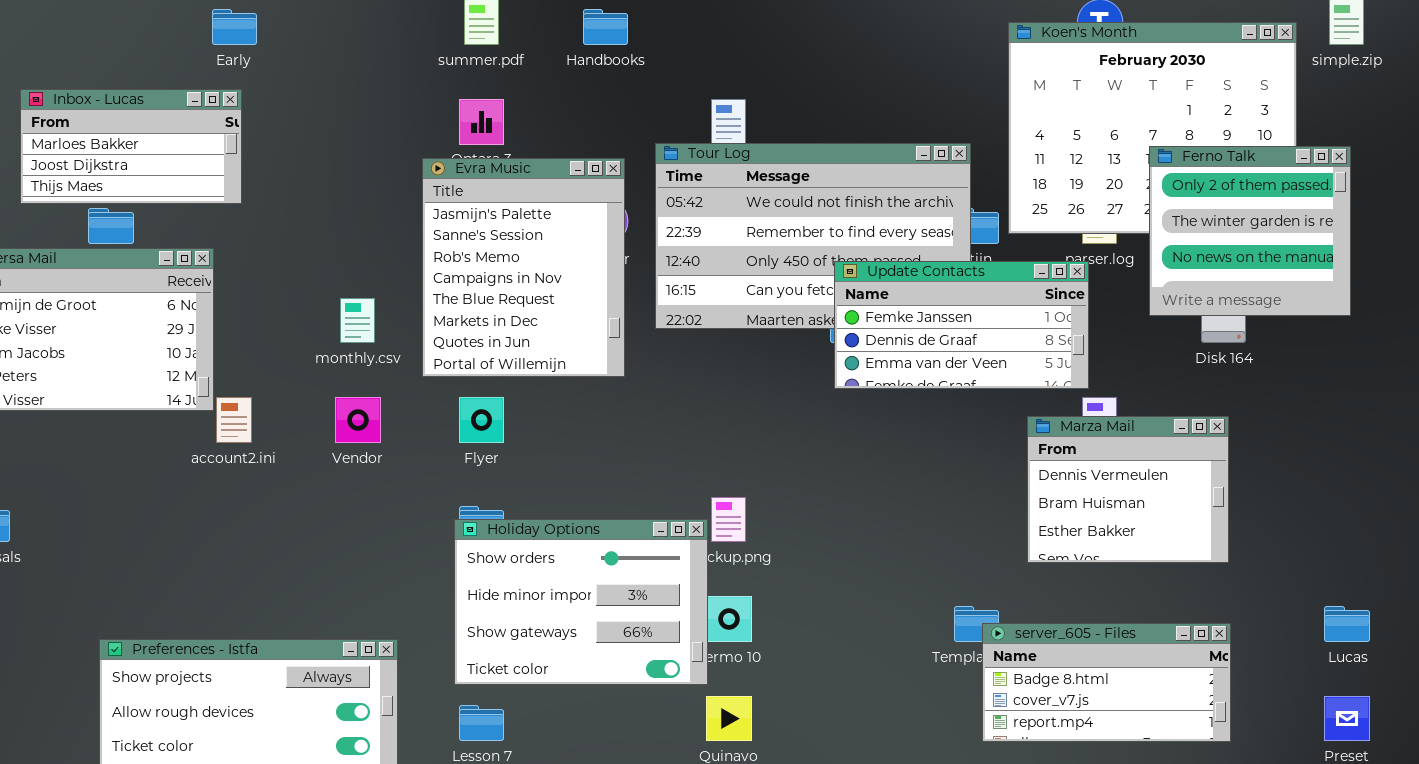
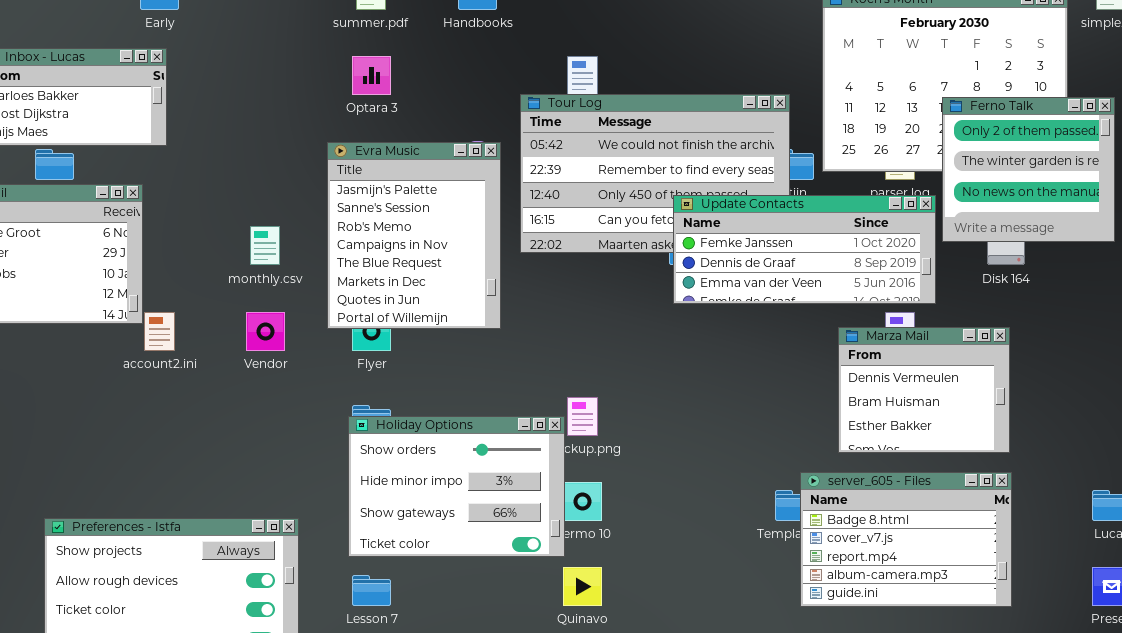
Evra Music: [422,158,625,377] -> [327,142,501,329], moved
Update Contacts: [834,261,1089,389] -> [673,195,936,304], resized
server_605 - Files: [982,623,1231,742] -> [800,472,1012,607], resized

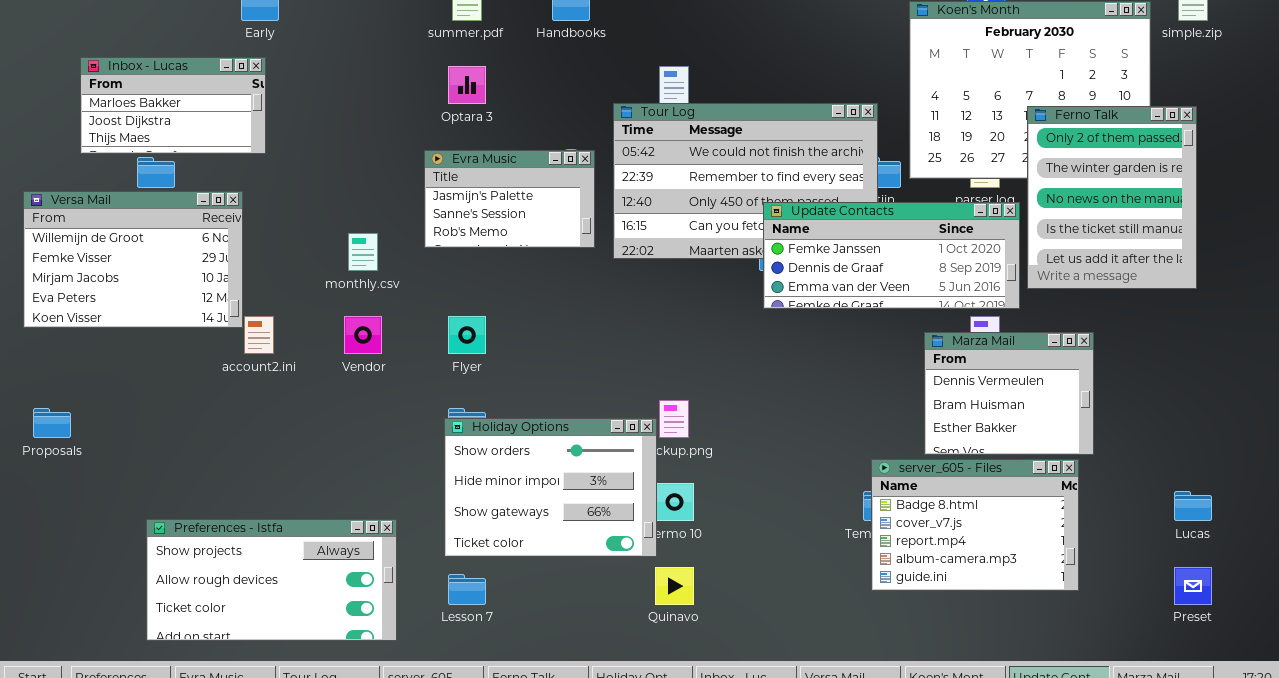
Ferno Talk: [942,97,1115,242] -> [1027,106,1197,289], resized
Evra Music: [327,142,501,329] -> [424,150,595,248], resized
server_605 - Files: [800,472,1012,607] -> [871,459,1079,591], moved

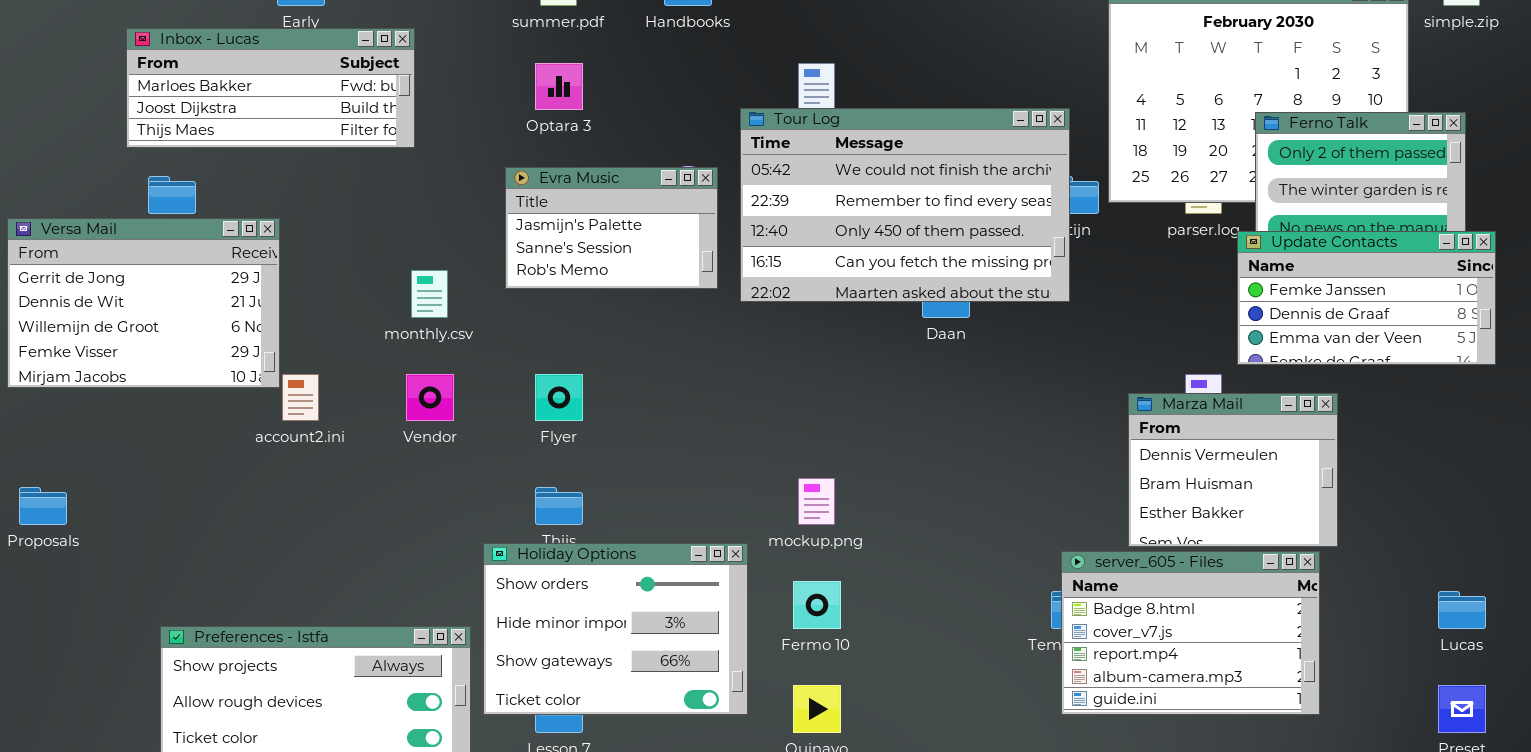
Inbox - Lucas: [80,57,266,154] -> [126,28,415,148], moved, resized
Versa Mail: [23,191,243,328] -> [7,218,280,388], scrolled up 2 rows
Update Contacts: [763,202,1020,309] -> [1237,231,1496,365], moved, resized
Holiday Options: [444,418,657,557] -> [483,543,748,715], moved

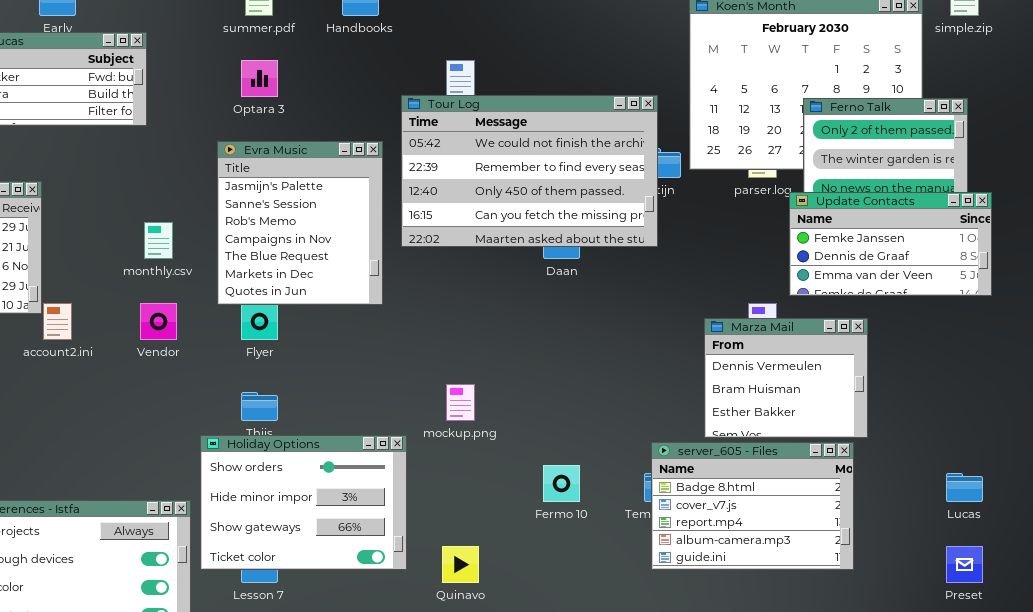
Evra Music: [505,167,718,289] -> [217,141,383,305], resized
Fermo 10: [793,581,841,629] -> [543,465,580,502], moved

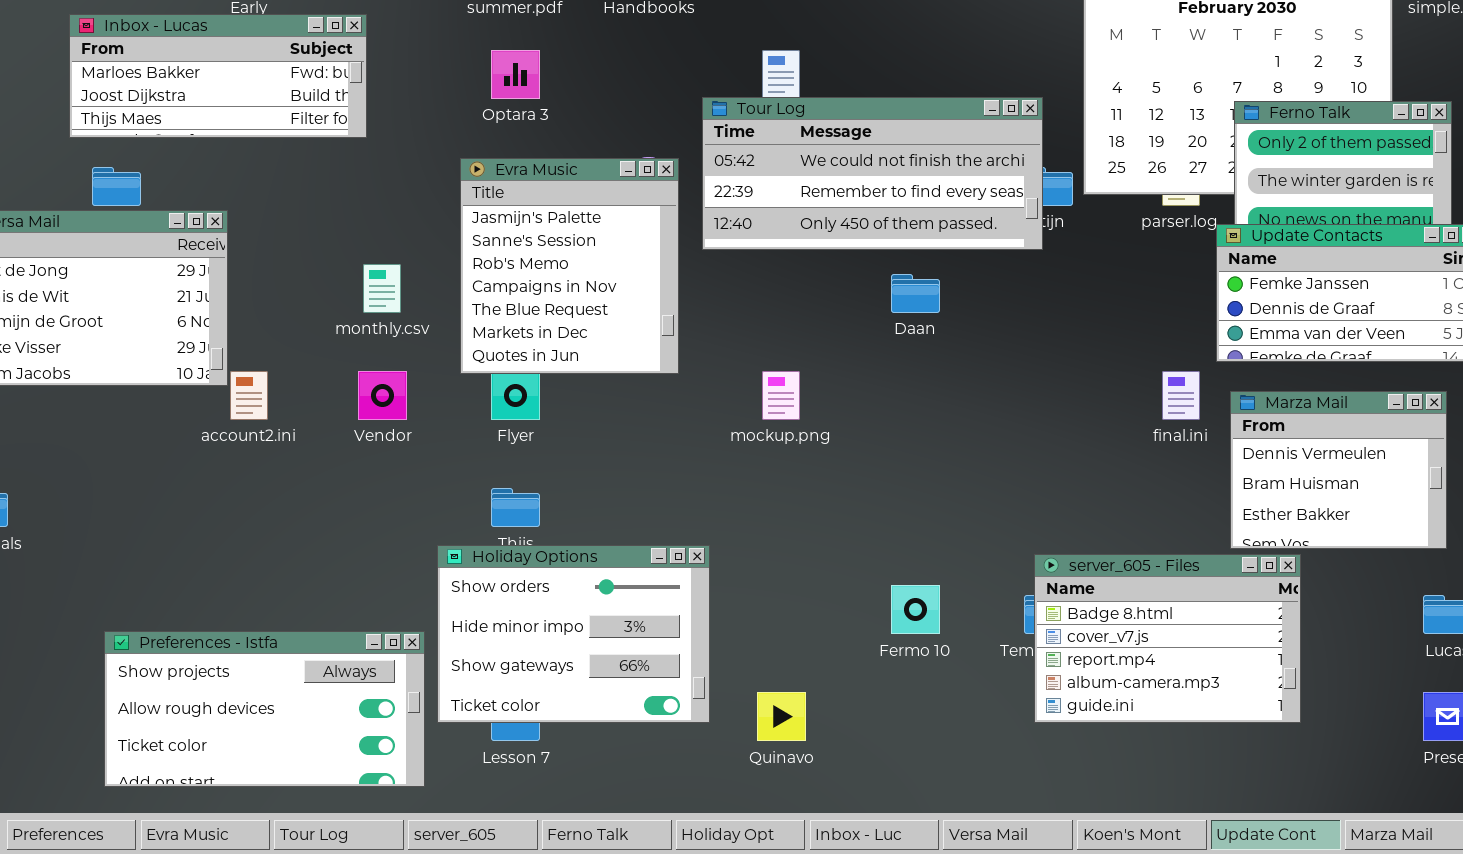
Tour Log: [401,95,658,247] -> [702,97,1043,250], resized
Marza Mail: [704,318,868,438] -> [1230,391,1447,549], moved
mockup.png: [446,384,475,421] -> [762,371,800,420], moved

